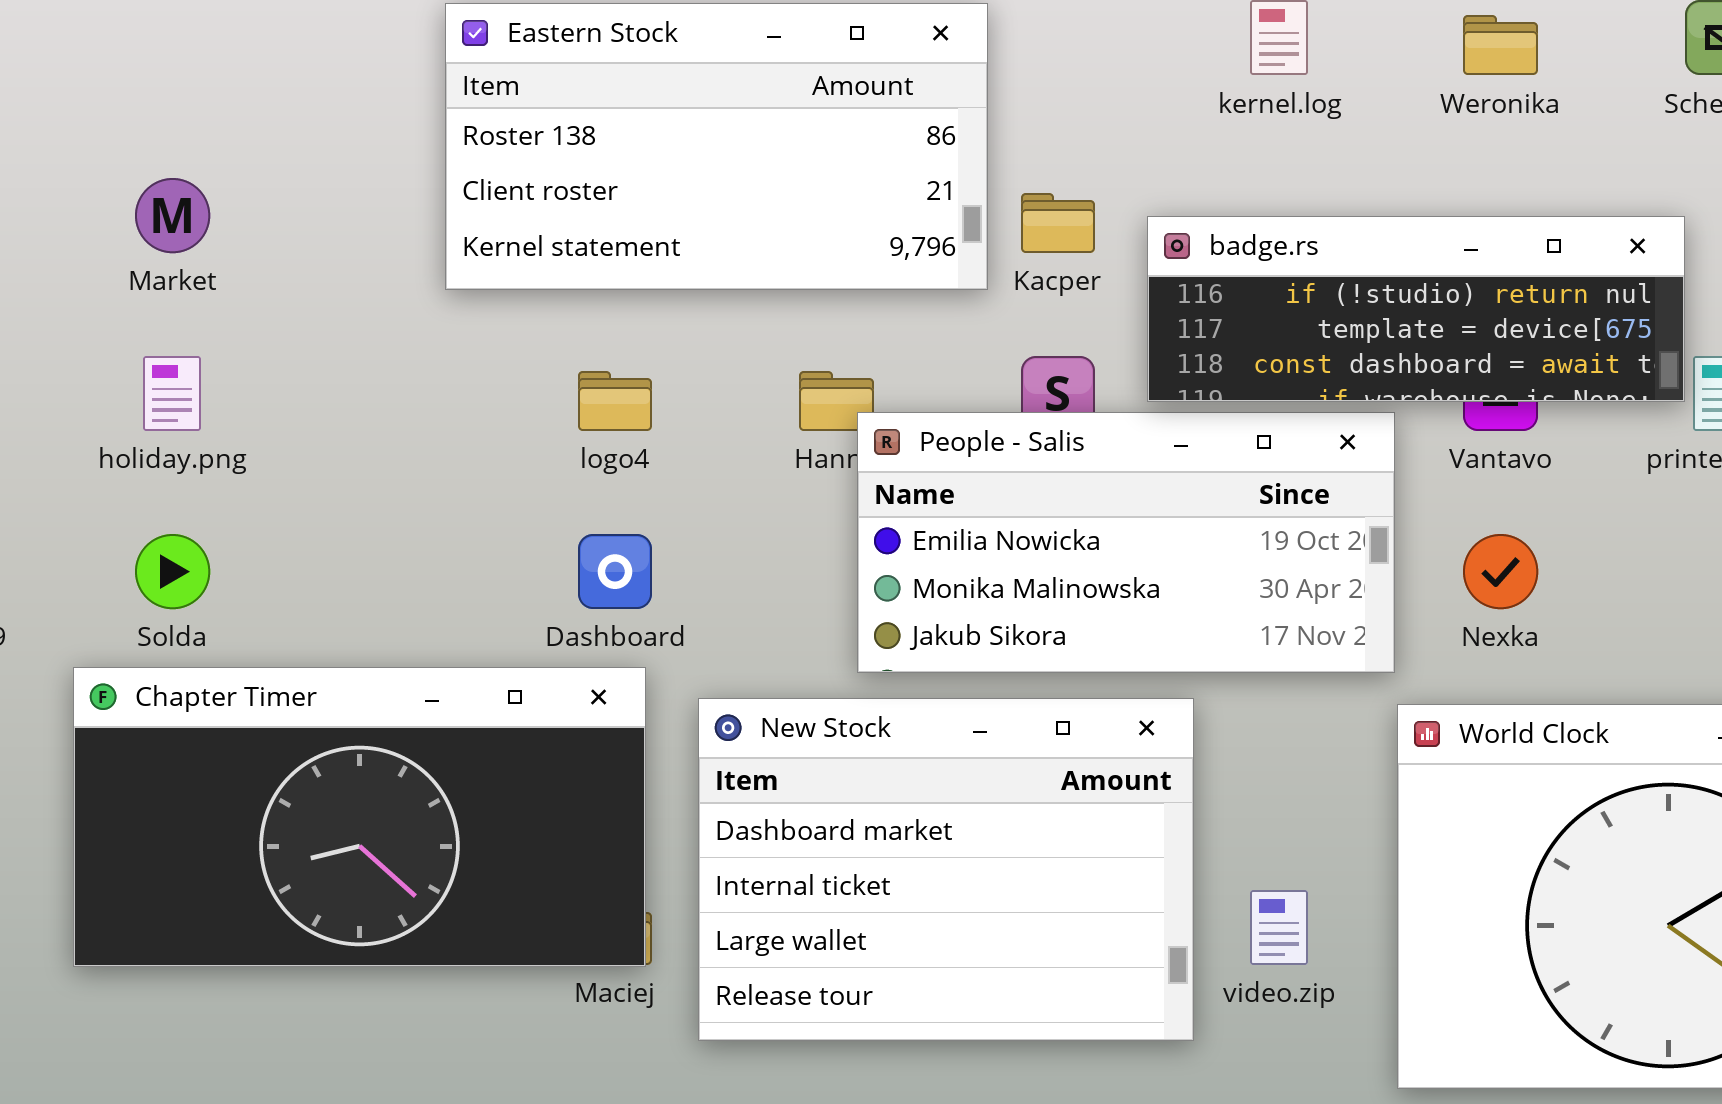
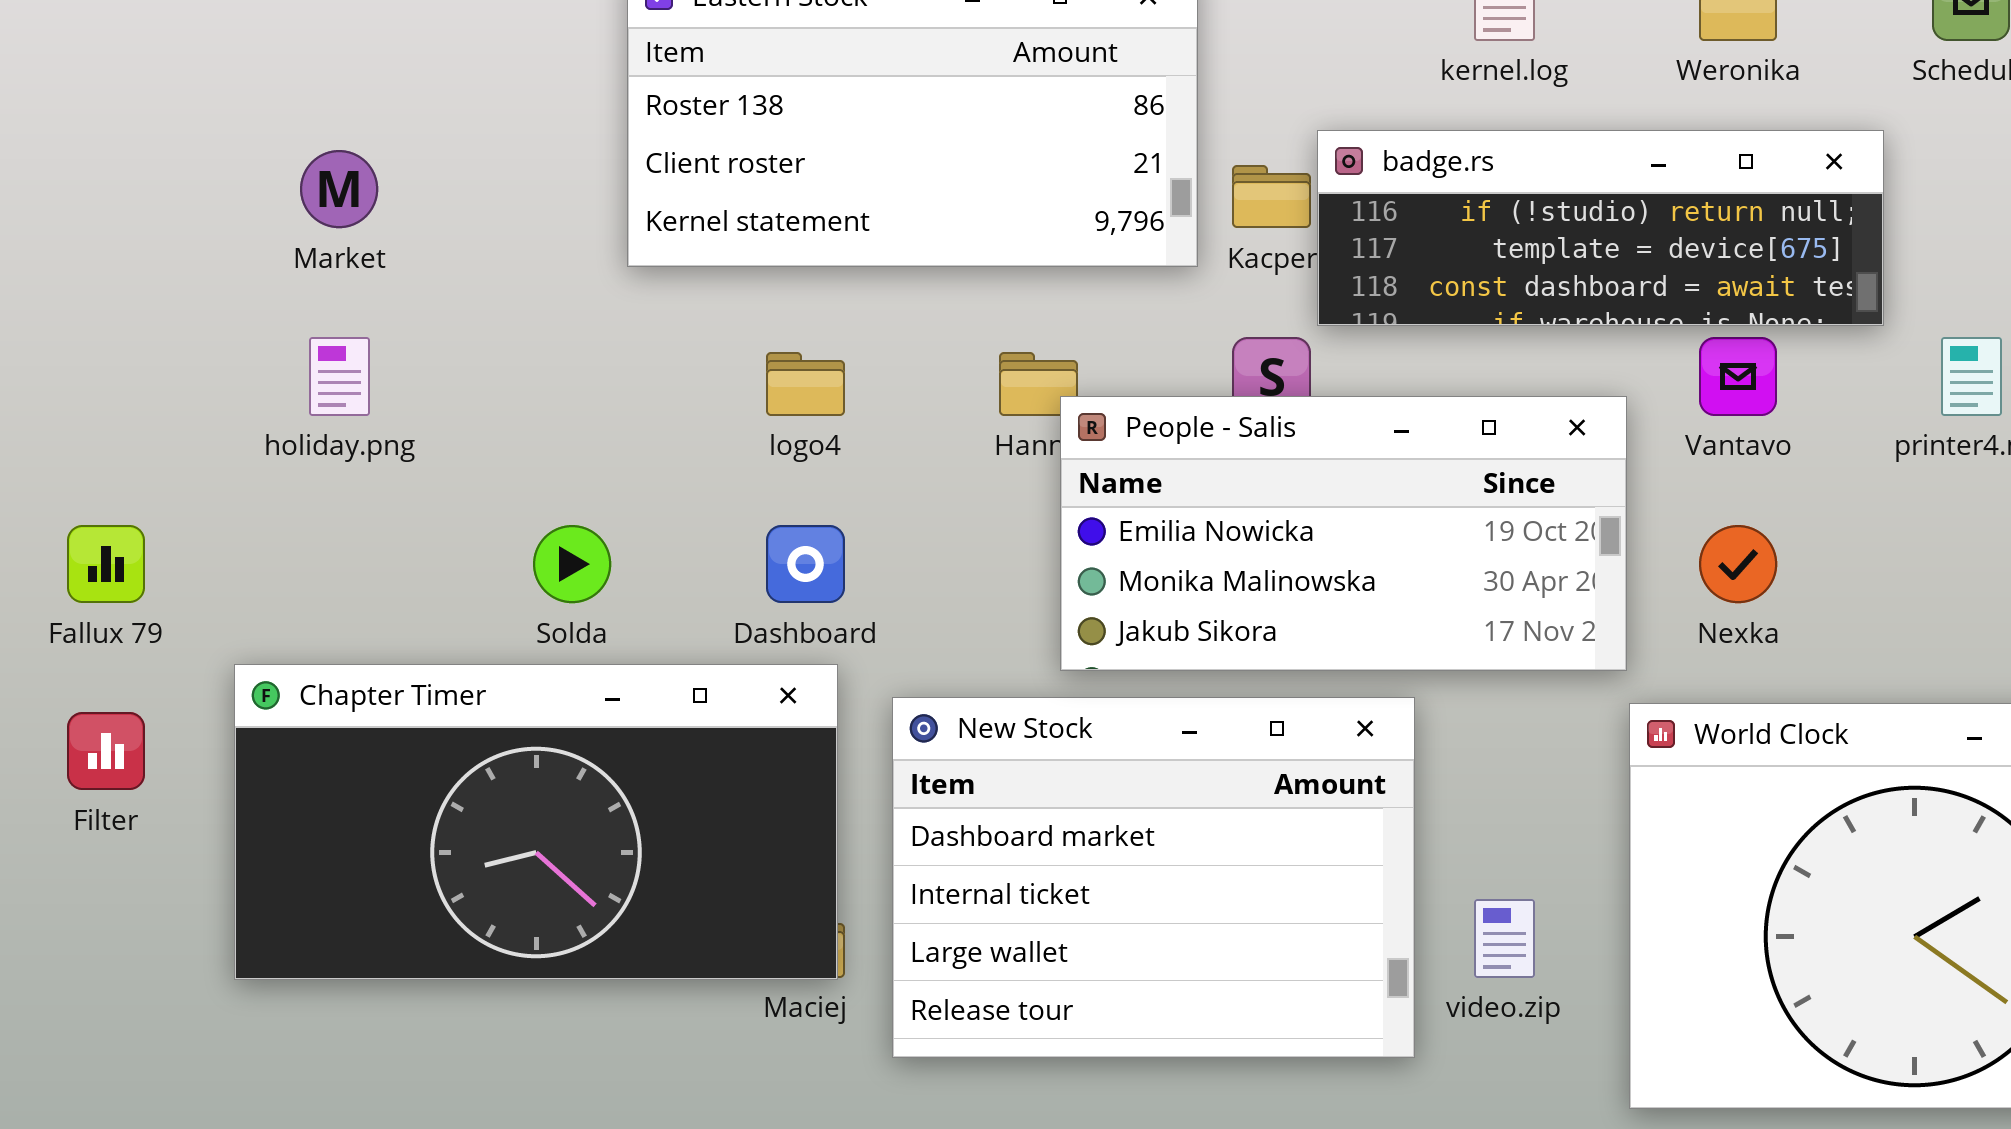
badge.rs: [1147,216,1685,402] -> [1317,130,1884,326], moved
Solda: [135,534,210,609] -> [533,525,611,603], moved

